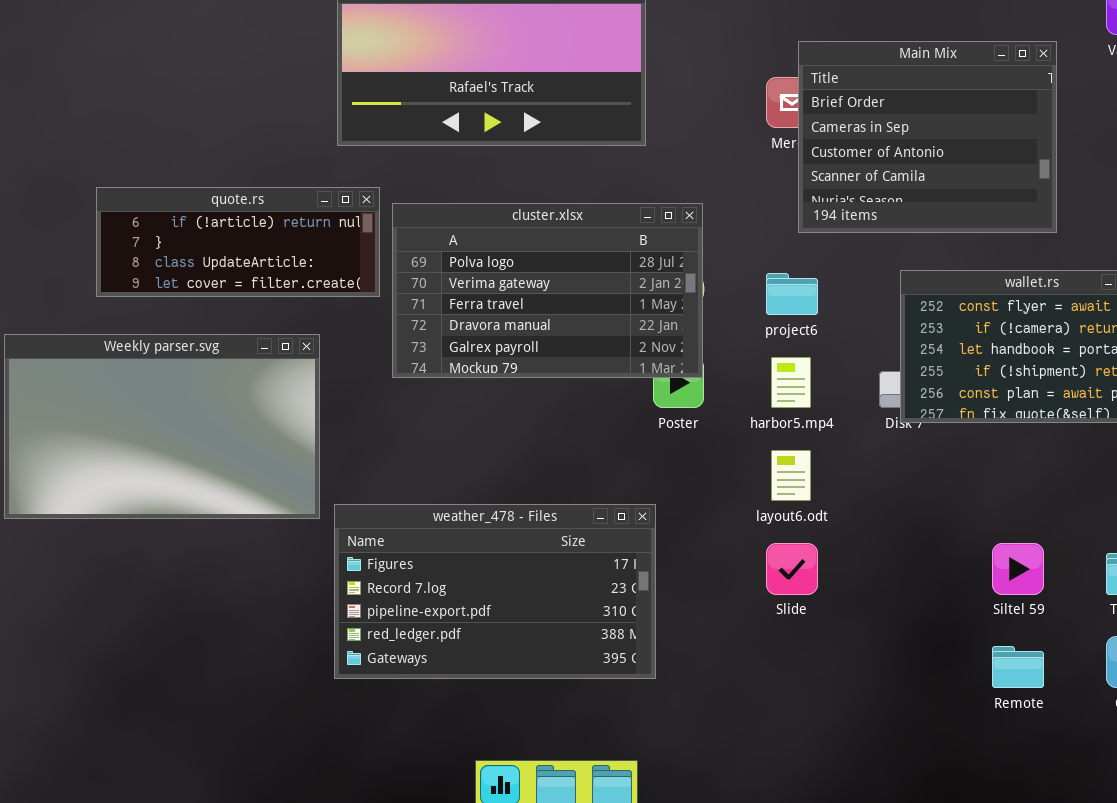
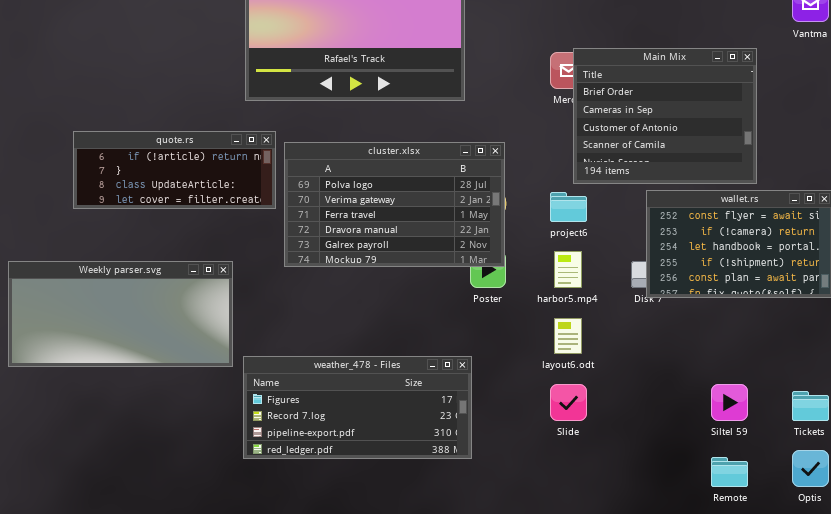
Main Mix: [798,41,1057,233] -> [573,48,757,184], moved
Weekly parser.svg: [4,334,320,519] -> [8,261,233,367], resized
weather_478 - Files: [334,504,656,679] -> [243,356,472,459], resized

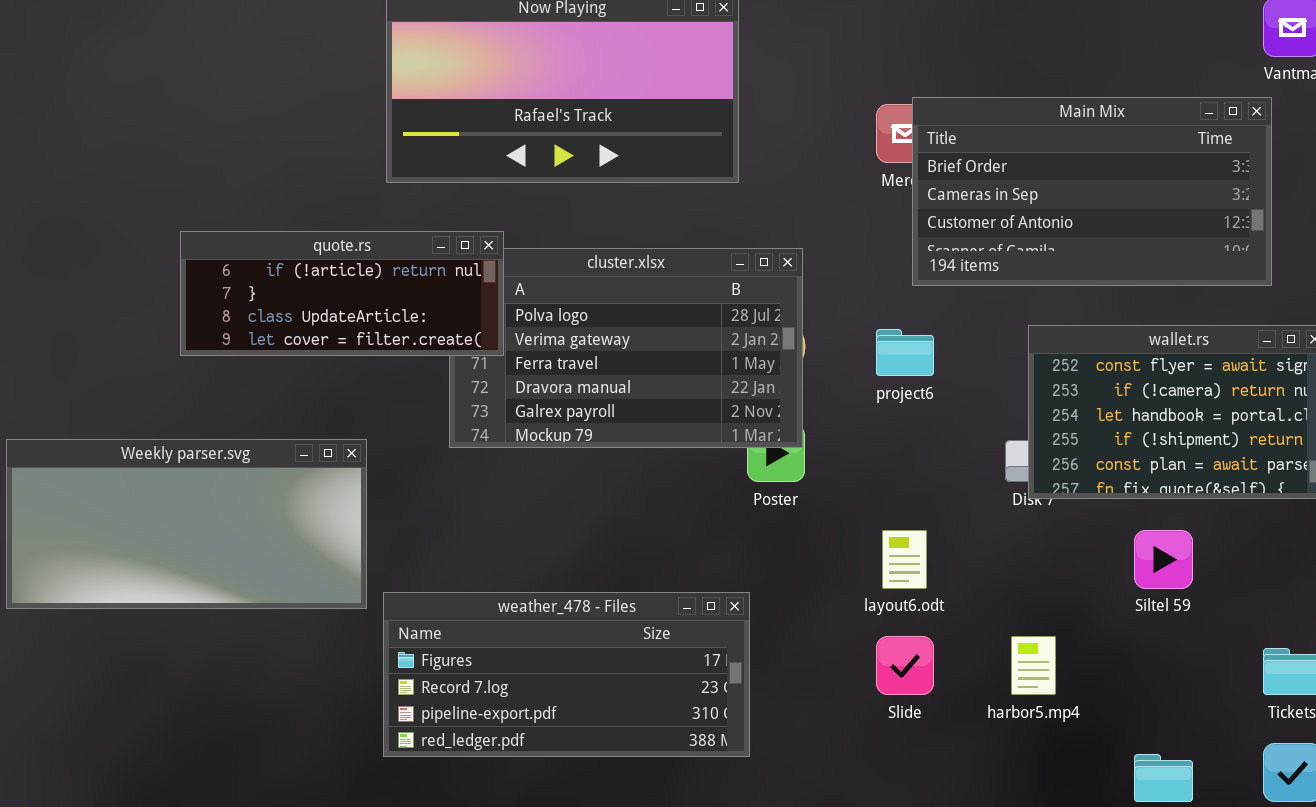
Main Mix: [573,48,757,184] -> [912,97,1272,286], resized
quote.rs: [73,131,276,209] -> [180,231,504,356], moved
harbor5.mp4: [554,251,582,288] -> [1011,636,1056,695], moved
Siltel 59: [711,384,748,421] -> [1134,530,1193,589], moved

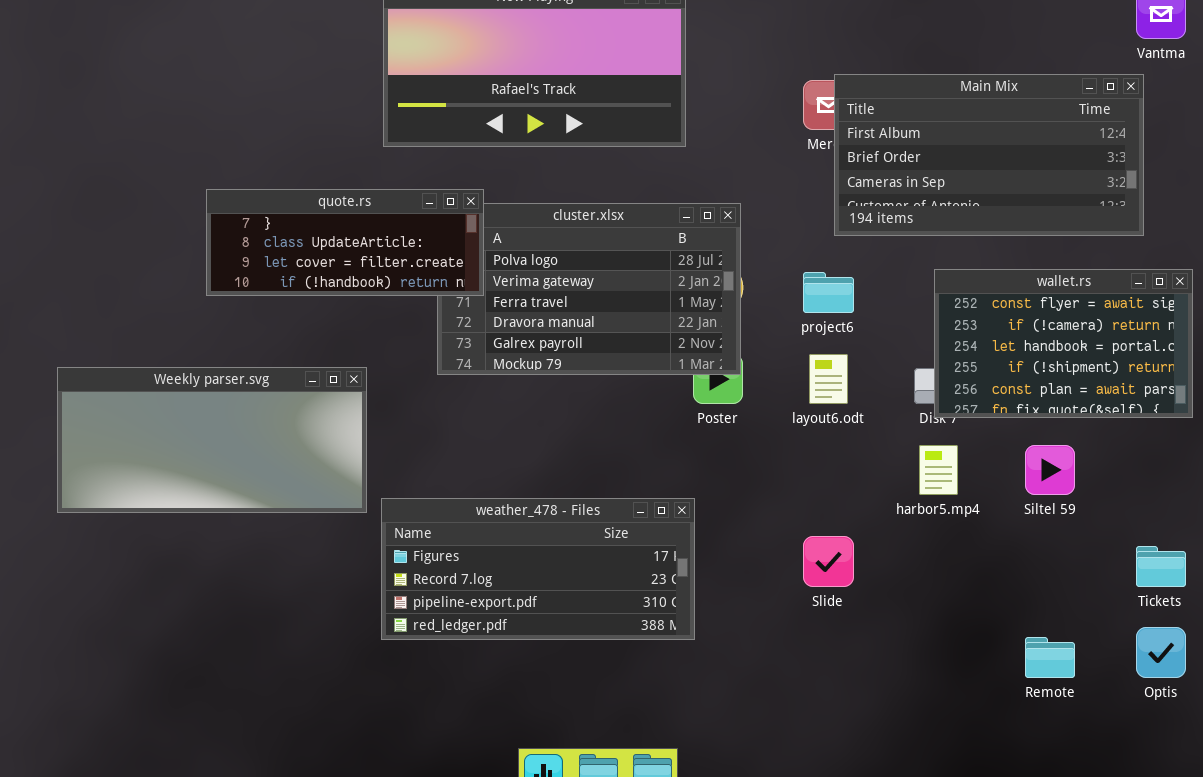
Main Mix: [912,97,1272,286] -> [834,74,1144,236], scrolled up 1 row
quote.rs: [180,231,504,356] -> [206,189,484,296], scrolled down 1 row
layout6.odt: [882,530,927,589] -> [809,354,848,404], moved
harbor5.mp4: [1011,636,1056,695] -> [919,445,958,495], moved

